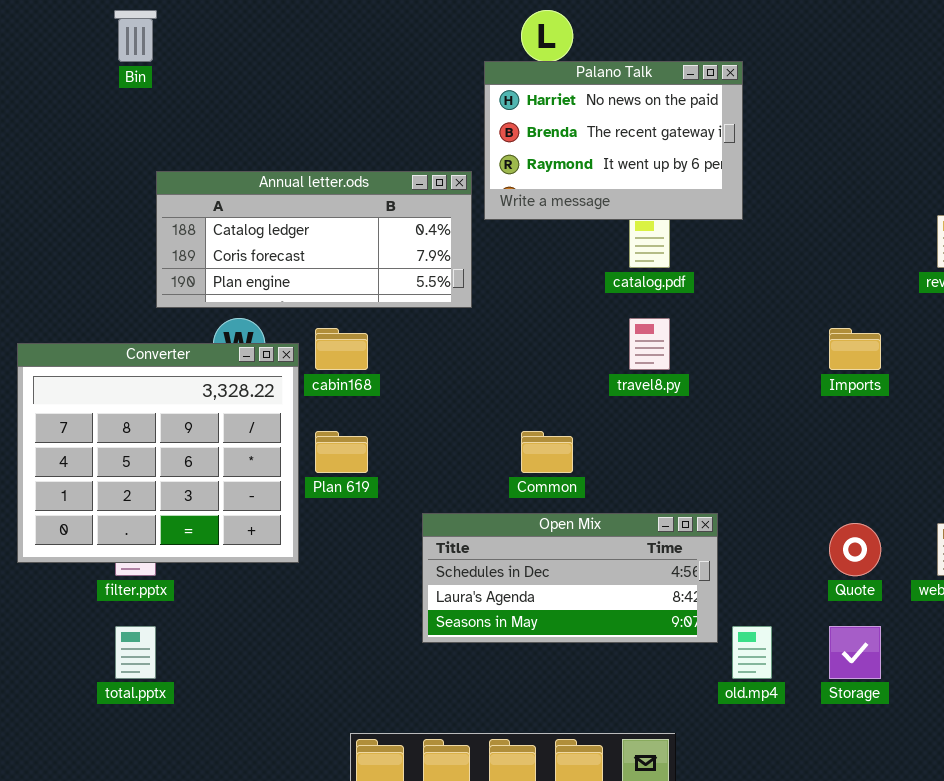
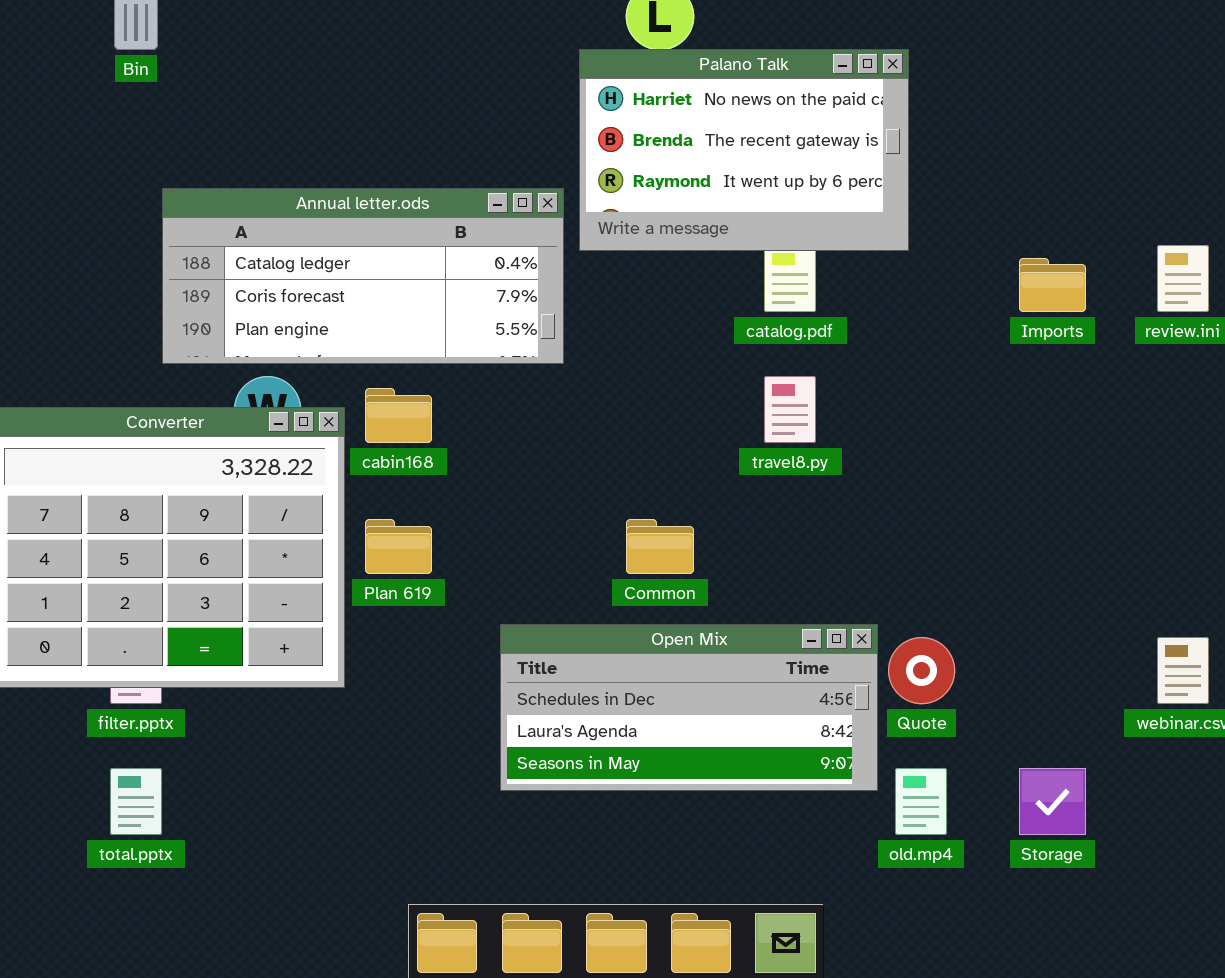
Imports: [829,328,881,370] -> [1019,258,1086,312], moved
Quote: [829,523,881,576] -> [888,637,955,704], moved

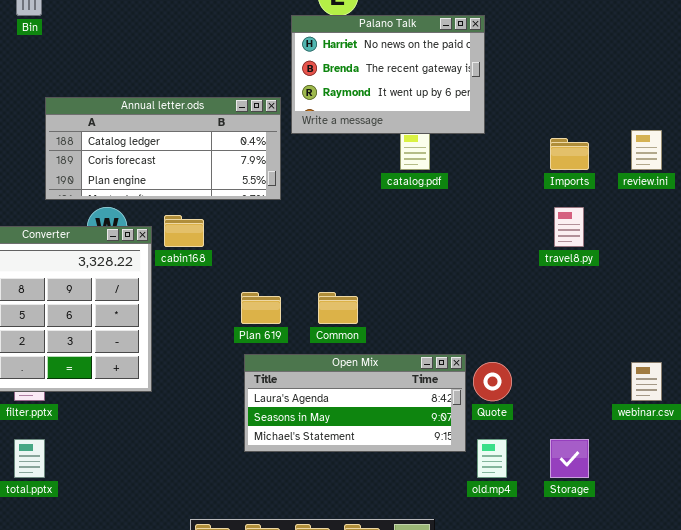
travel8.py: [764,376,816,443] -> [554,207,584,247], moved
Plan 619: [365,519,432,574] -> [241,292,281,324], moved
Open Mix: [500,624,878,791] -> [244,354,466,452], scrolled down 1 row

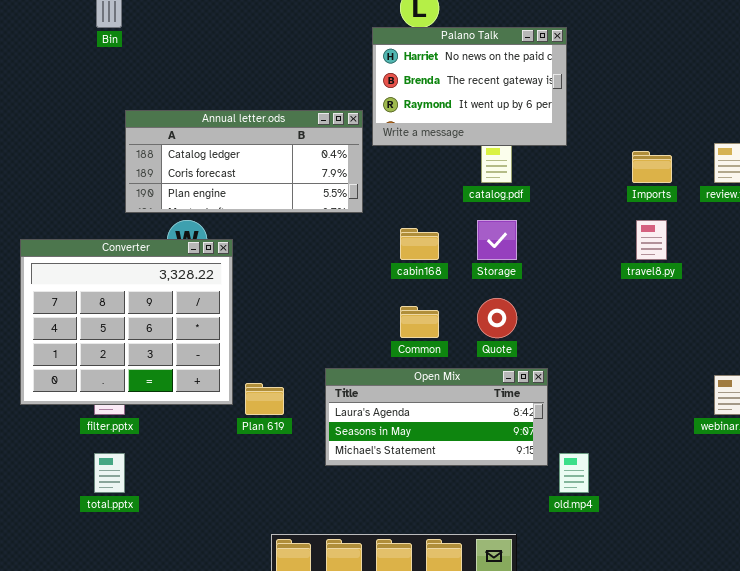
cabin168: [164,215,204,247] -> [400,228,439,260], moved
Plan 619: [241,292,281,324] -> [245,383,284,415], moved
Quote: [473,362,512,401] -> [477,298,517,338], moved
Storage: [550,439,589,478] -> [477,220,517,260], moved

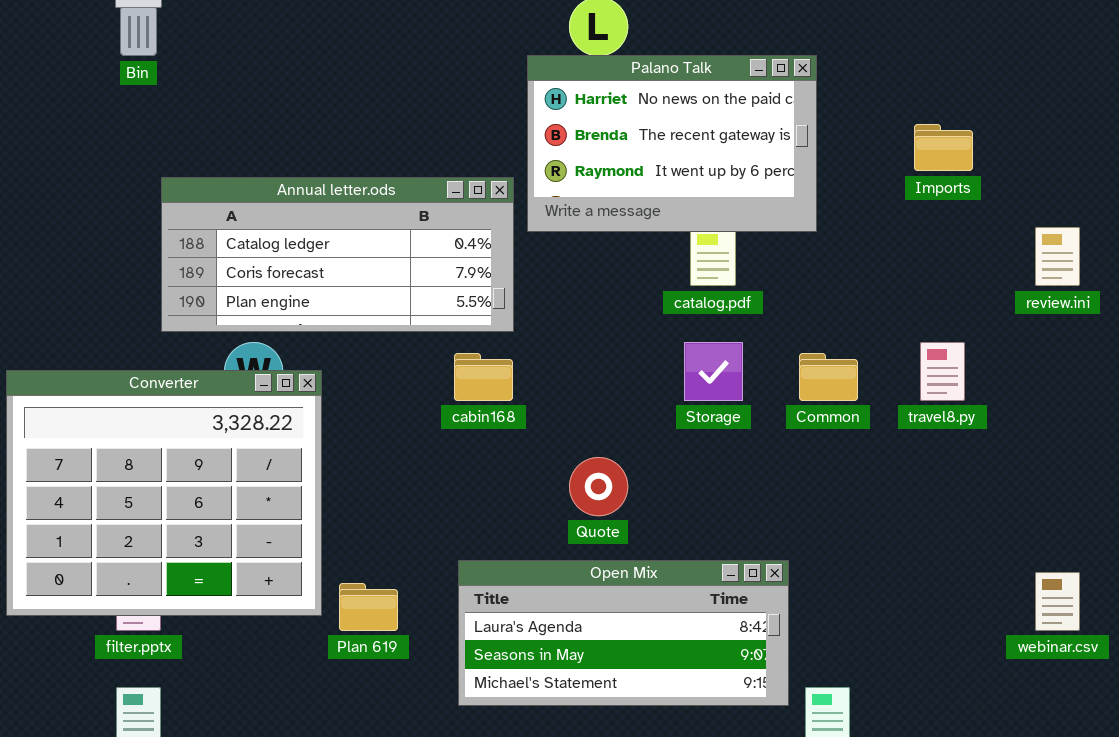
Imports: [632,151,672,183] -> [914,124,973,171], moved
cabin168: [400,228,439,260] -> [454,353,513,401], moved
Quote: [477,298,517,338] -> [569,457,628,516], moved
Common: [400,306,439,338] -> [799,353,858,401], moved

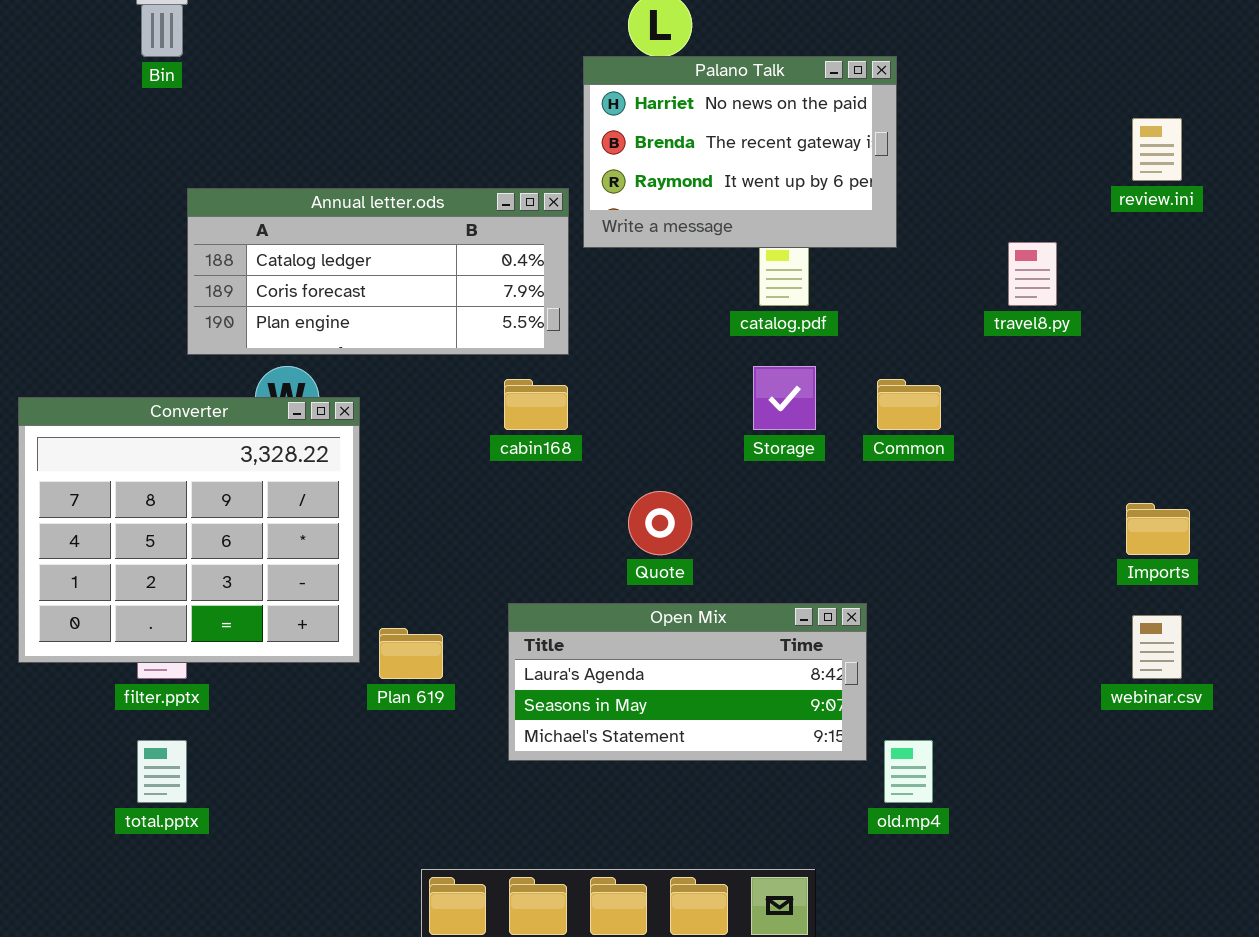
Imports: [914,124,973,171] -> [1126,503,1190,555], moved
review.ini: [1035,227,1080,286] -> [1132,118,1182,181], moved
travel8.py: [920,342,965,401] -> [1008,242,1057,306], moved

